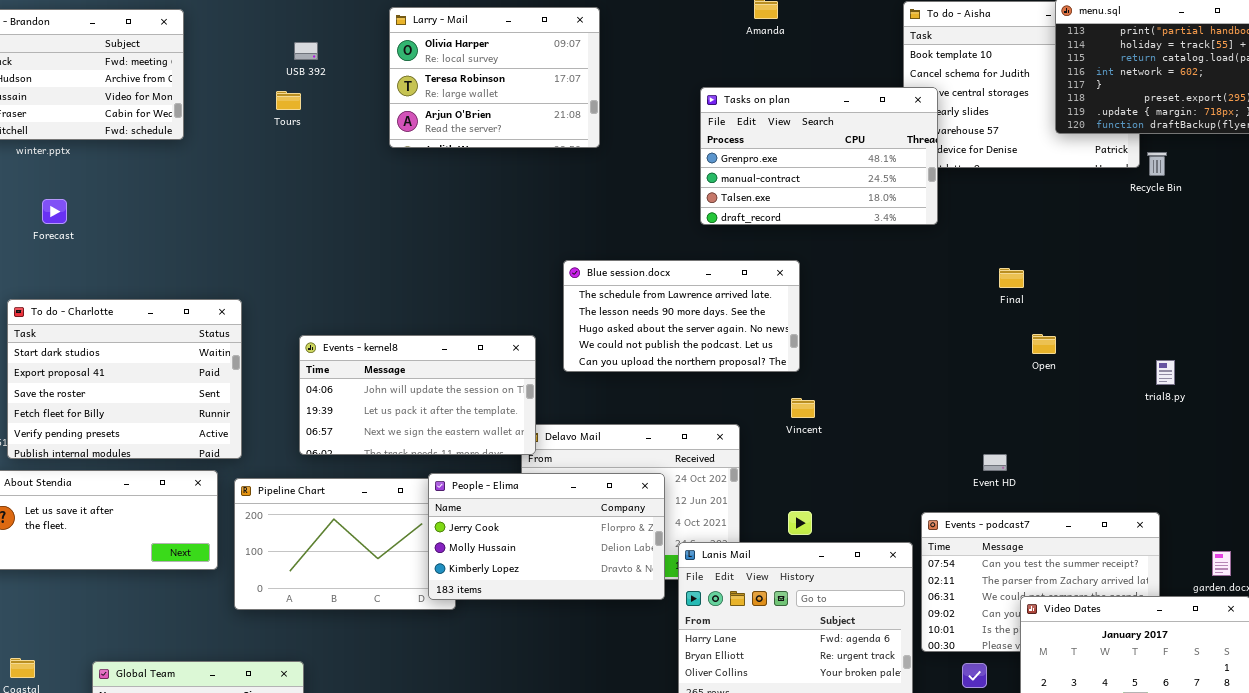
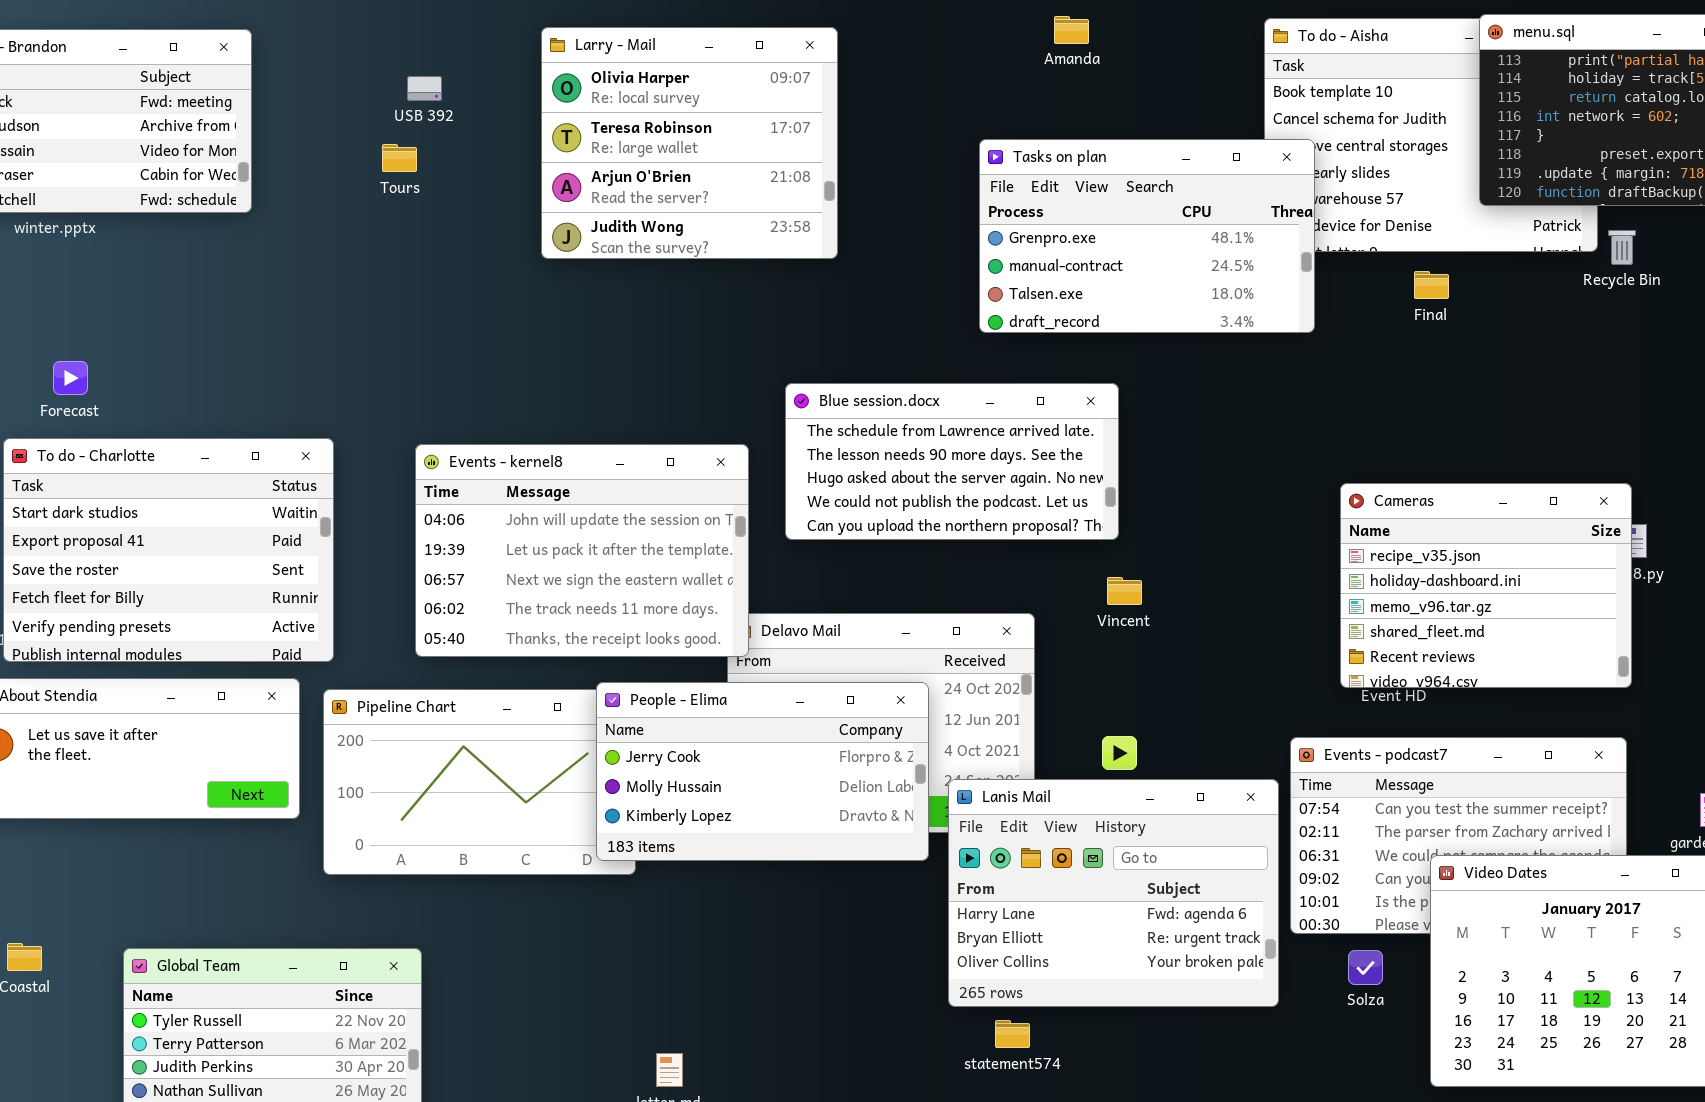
Larry - Mail: [389,7,600,148] -> [541,27,838,259], resized
Forecast: [42,199,67,224] -> [53,361,88,395], moved
Final: [999,268,1024,288] -> [1414,271,1449,299], moved
Cameras: none -> [1340,483,1632,688], opened
Events - kernel8: [299,335,536,455] -> [415,444,749,657], resized

